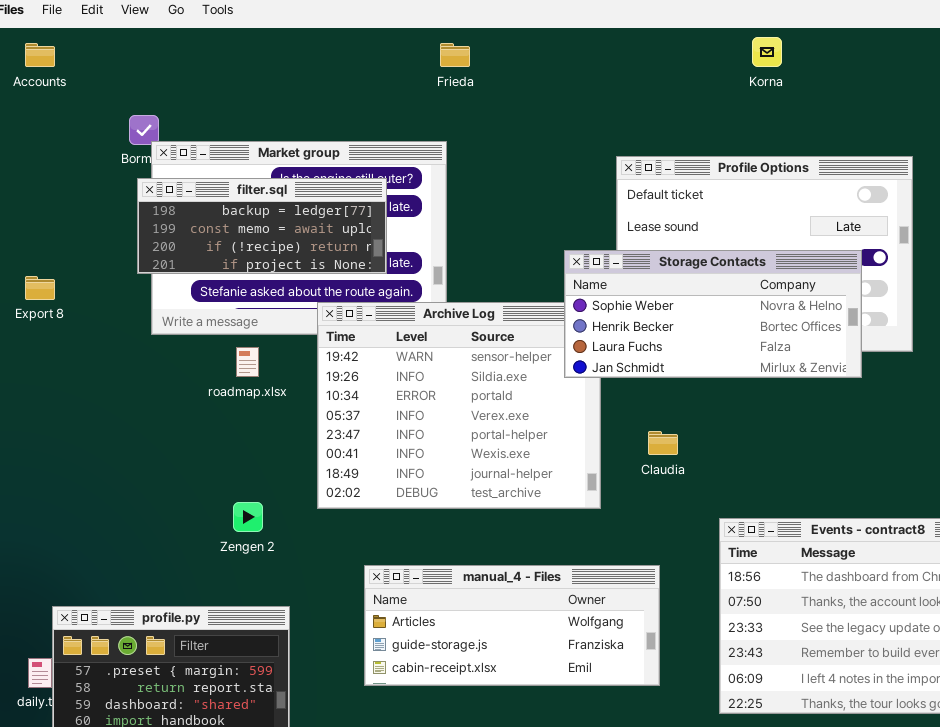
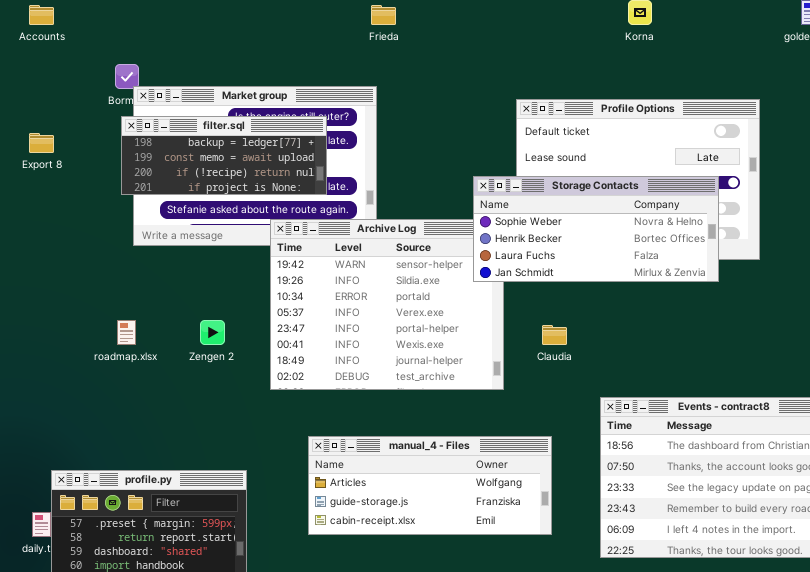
Export 8: [25,276,55,300] -> [29,133,54,153], moved
roadmap.xlsx: [236,347,259,377] -> [117,320,136,345], moved
Zengen 2: [233,502,263,532] -> [200,320,225,345], moved

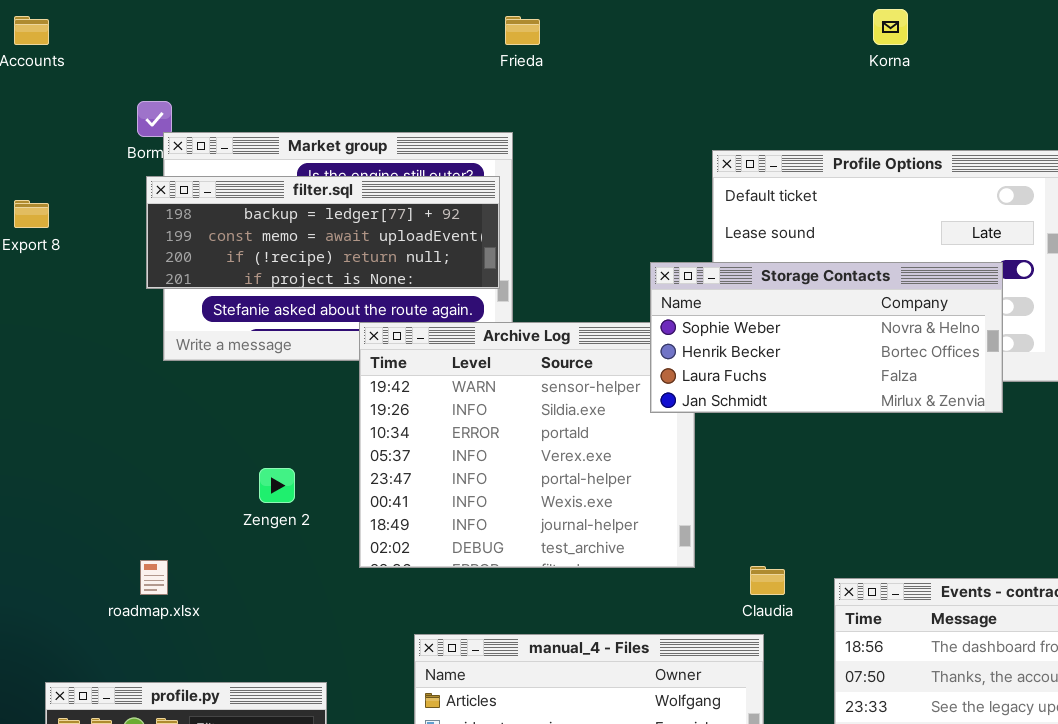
filter.sql: [121,116,327,195] -> [146,176,500,289], resized
roadmap.xlsx: [117,320,136,345] -> [140,560,168,595], moved
Claudia: [542,325,567,345] -> [750,566,785,595], moved

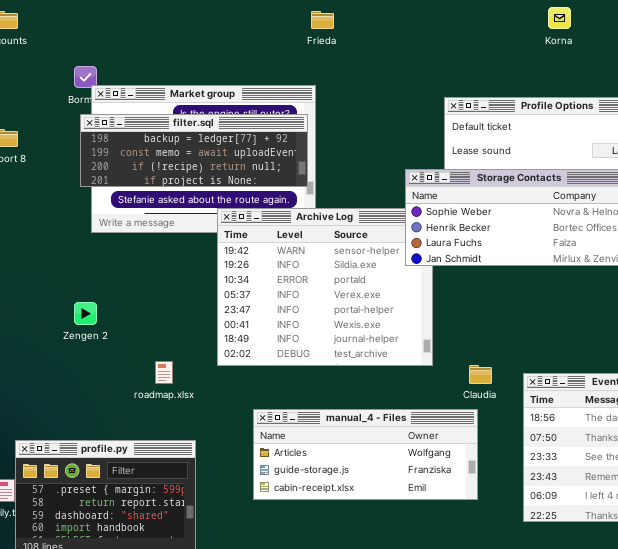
Zengen 2: [259,468,295,503] -> [74,302,97,325], moved
roadmap.xlsx: [140,560,168,595] -> [155,361,173,384], moved

